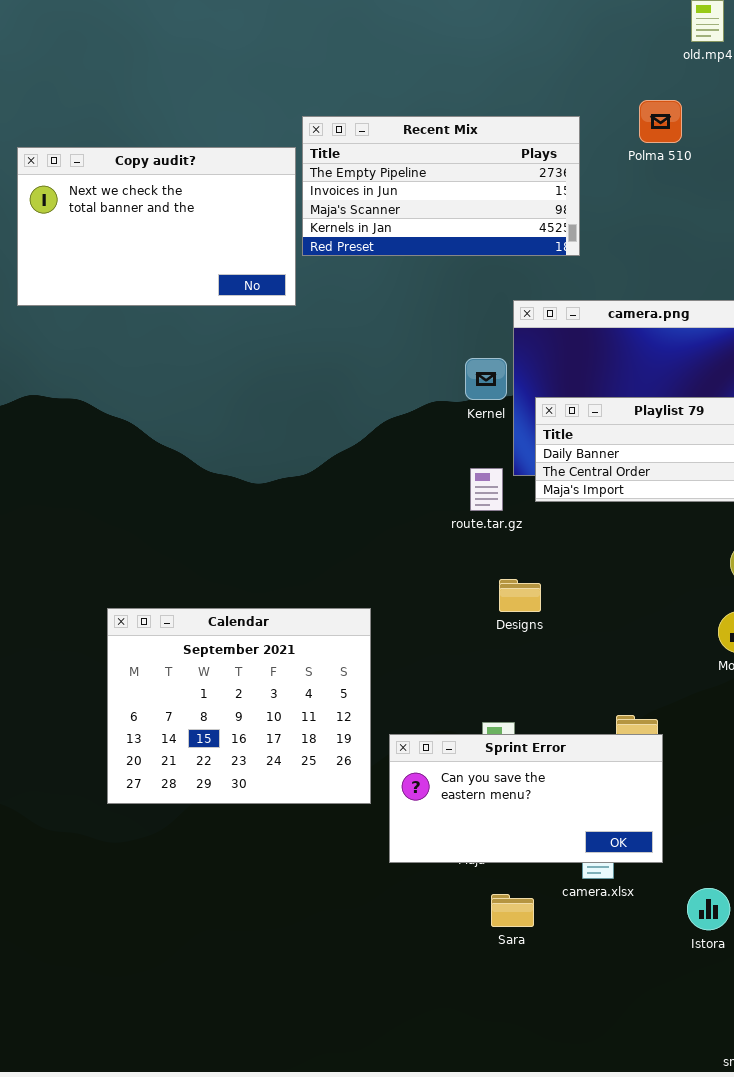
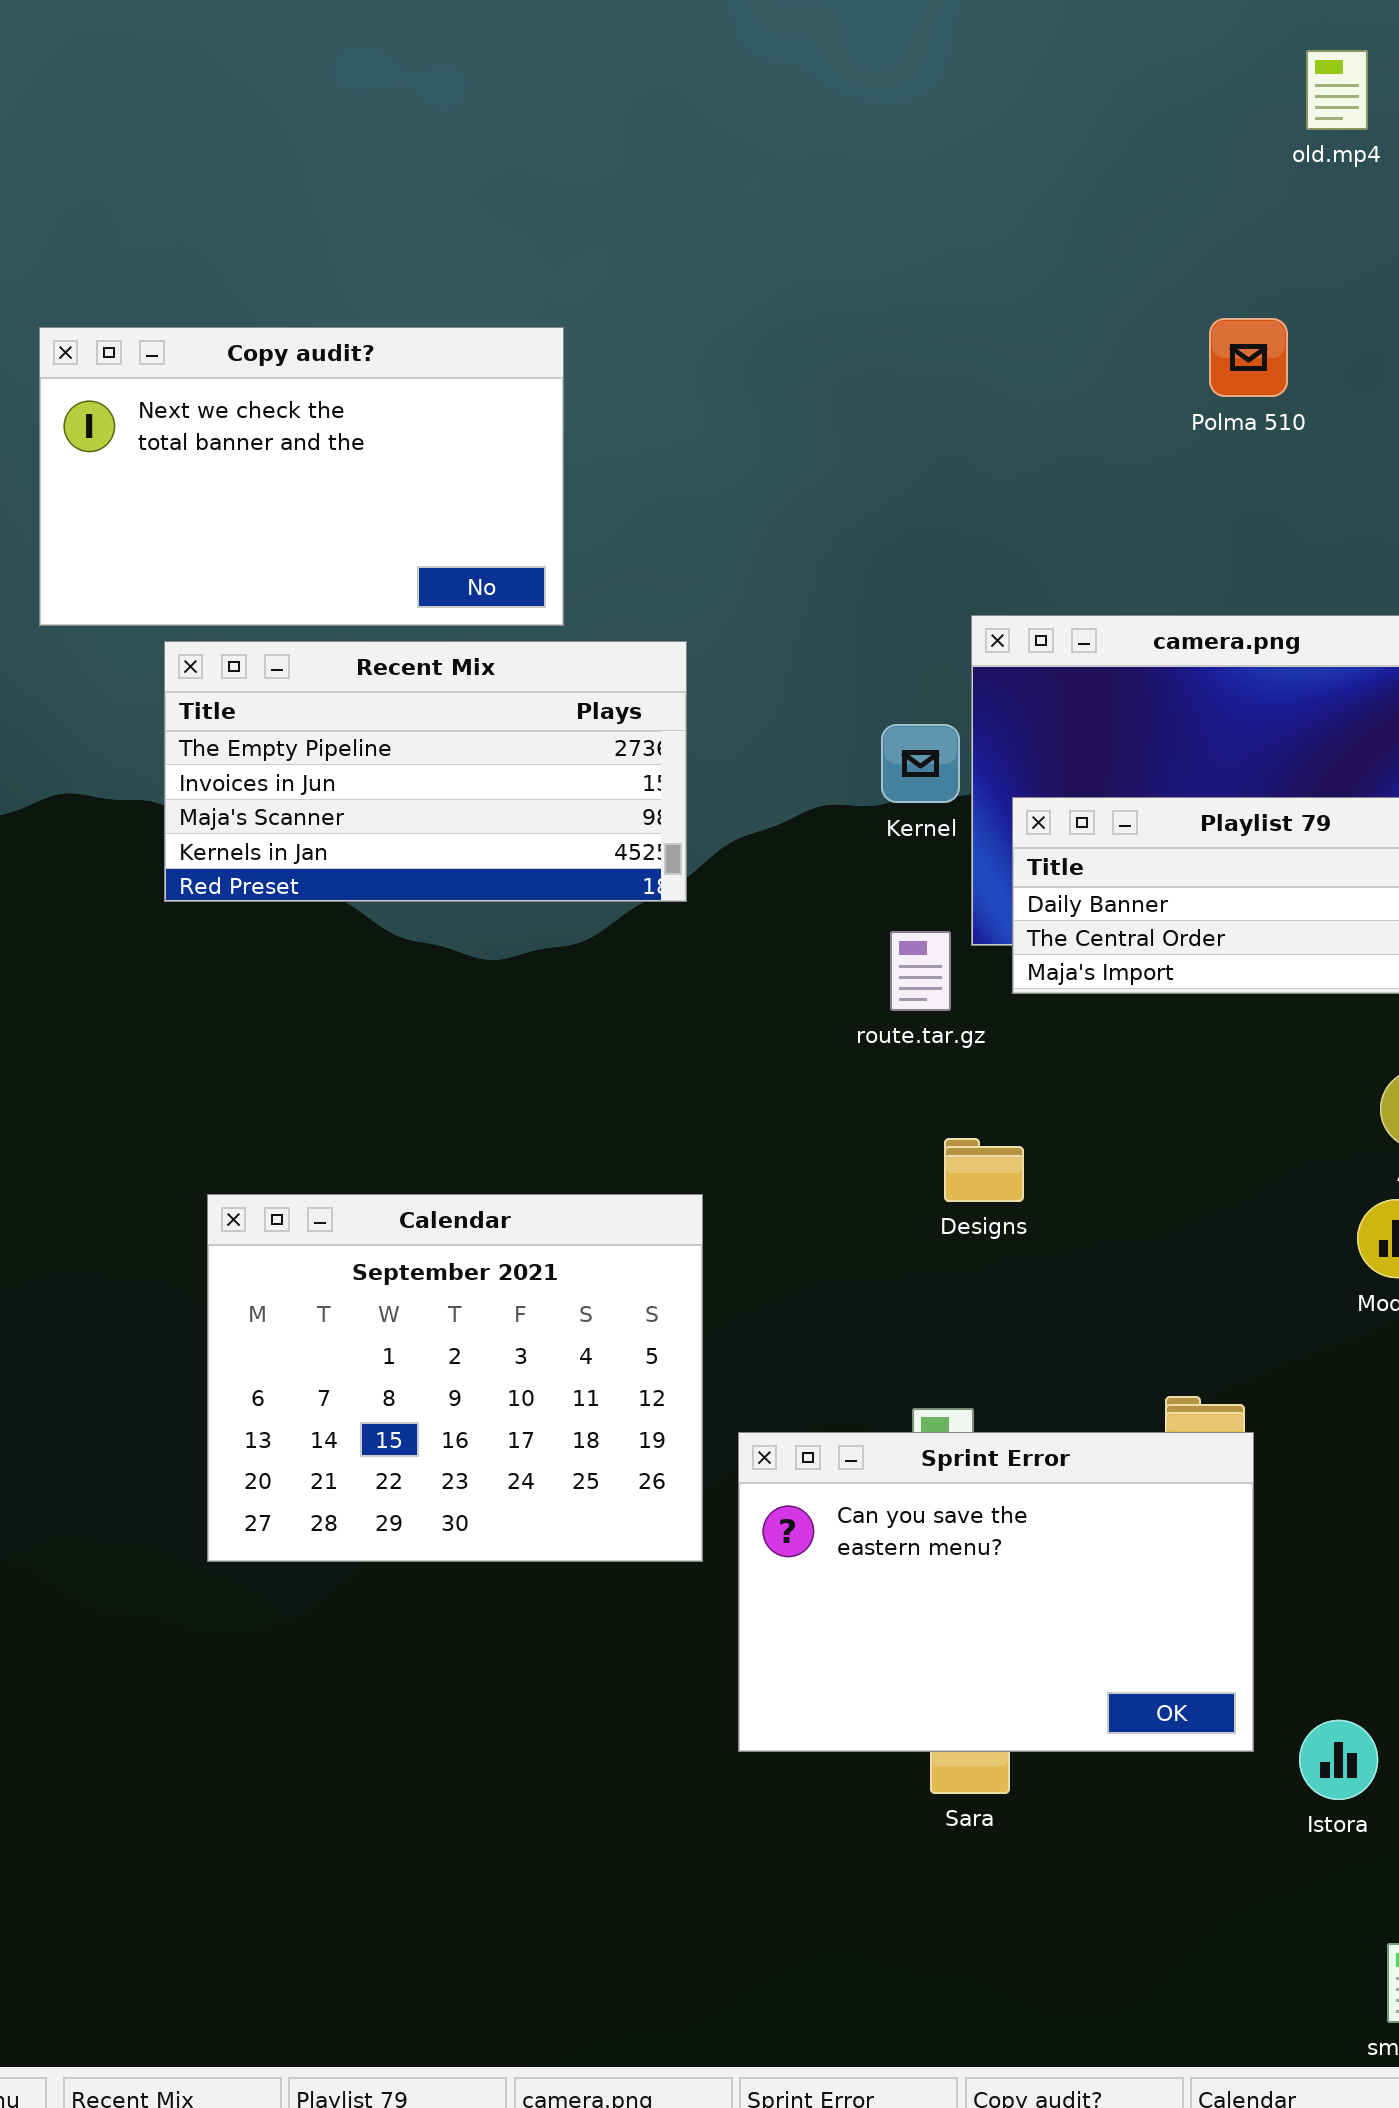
Polma 510: [639,100,682,143] -> [1209,318,1288,397], moved
Recent Mix: [302,116,580,256] -> [164,641,687,902], moved
Sprint Error: [389,734,663,863] -> [738,1432,1254,1752], resized

